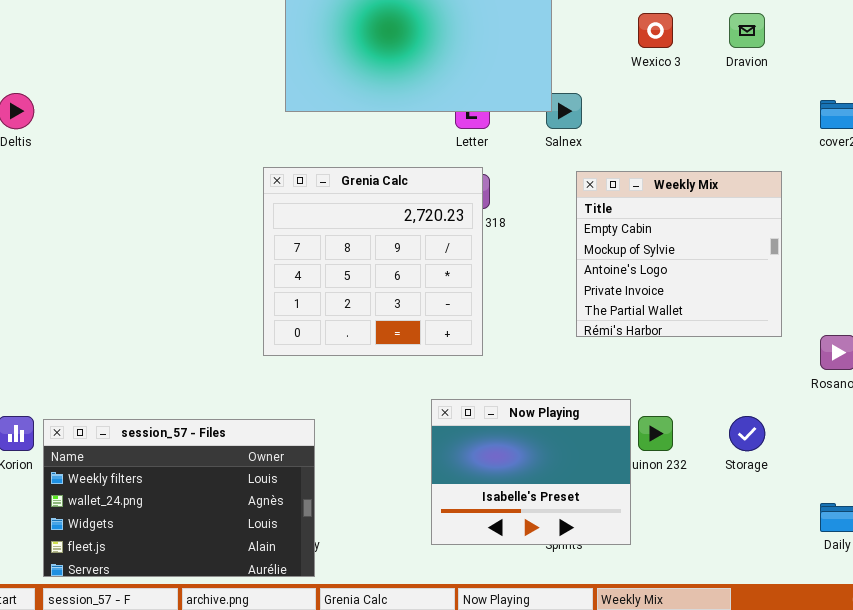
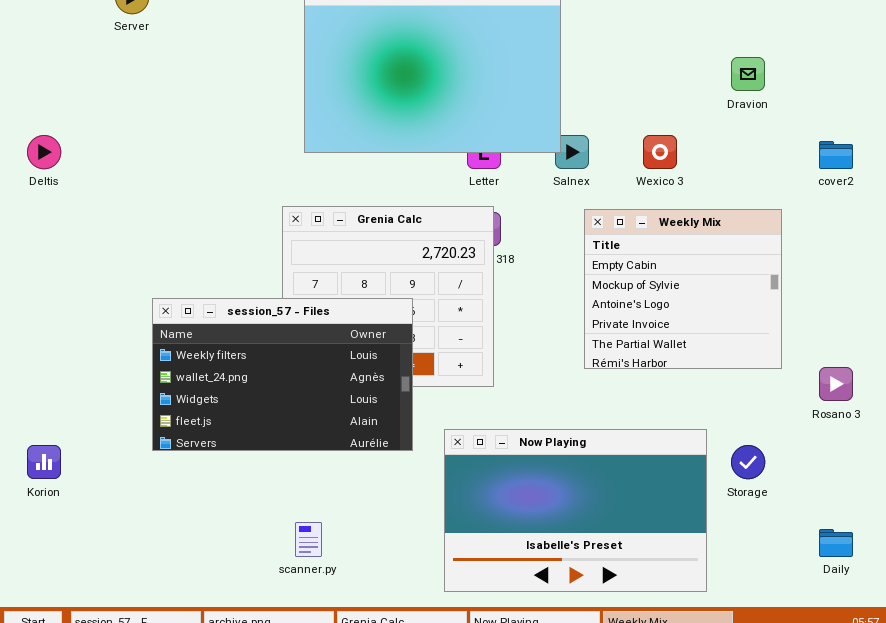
Wexico 3: [638,13,673,48] -> [643,135,677,169], moved
Now Playing: [431,399,631,545] -> [444,429,707,592], resized
session_57 - Files: [43,419,315,577] -> [152,298,413,451], moved

